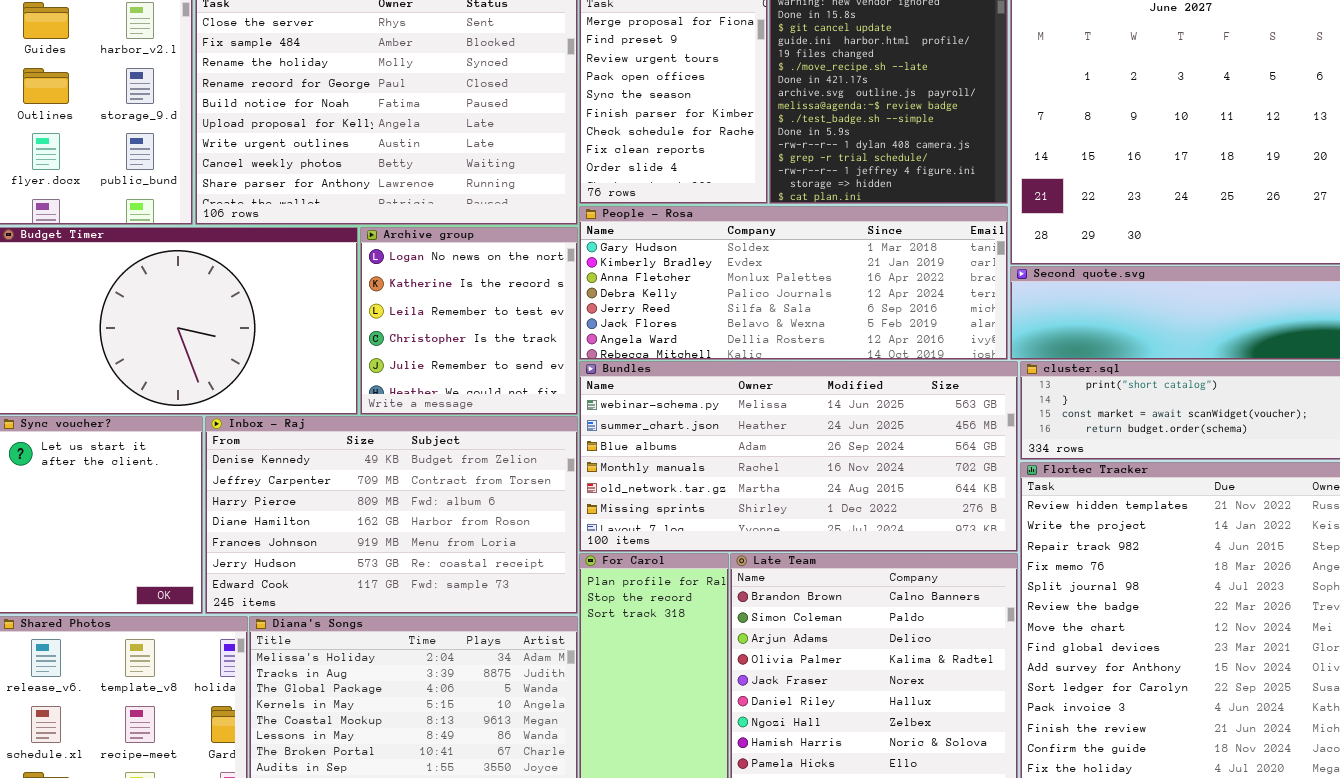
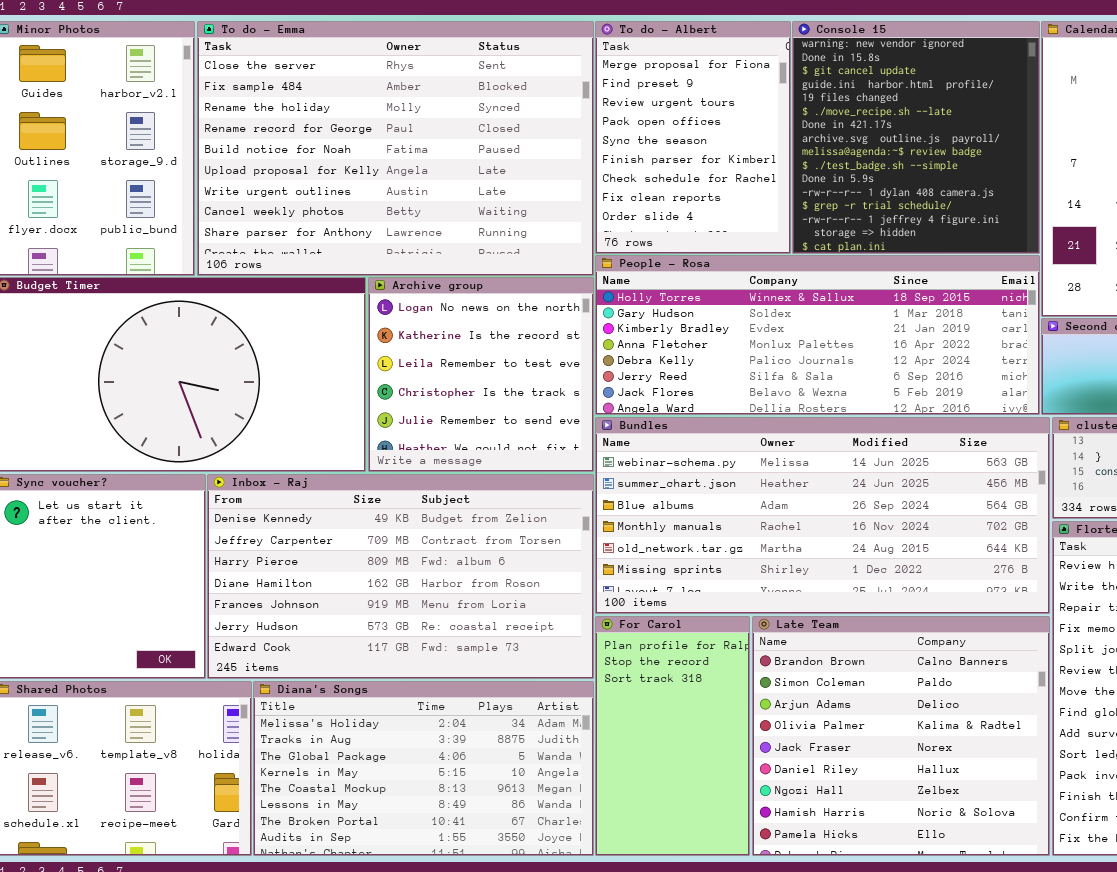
People - Rosa: [579,206,1008,360] -> [595,255,1040,415], scrolled up 1 row

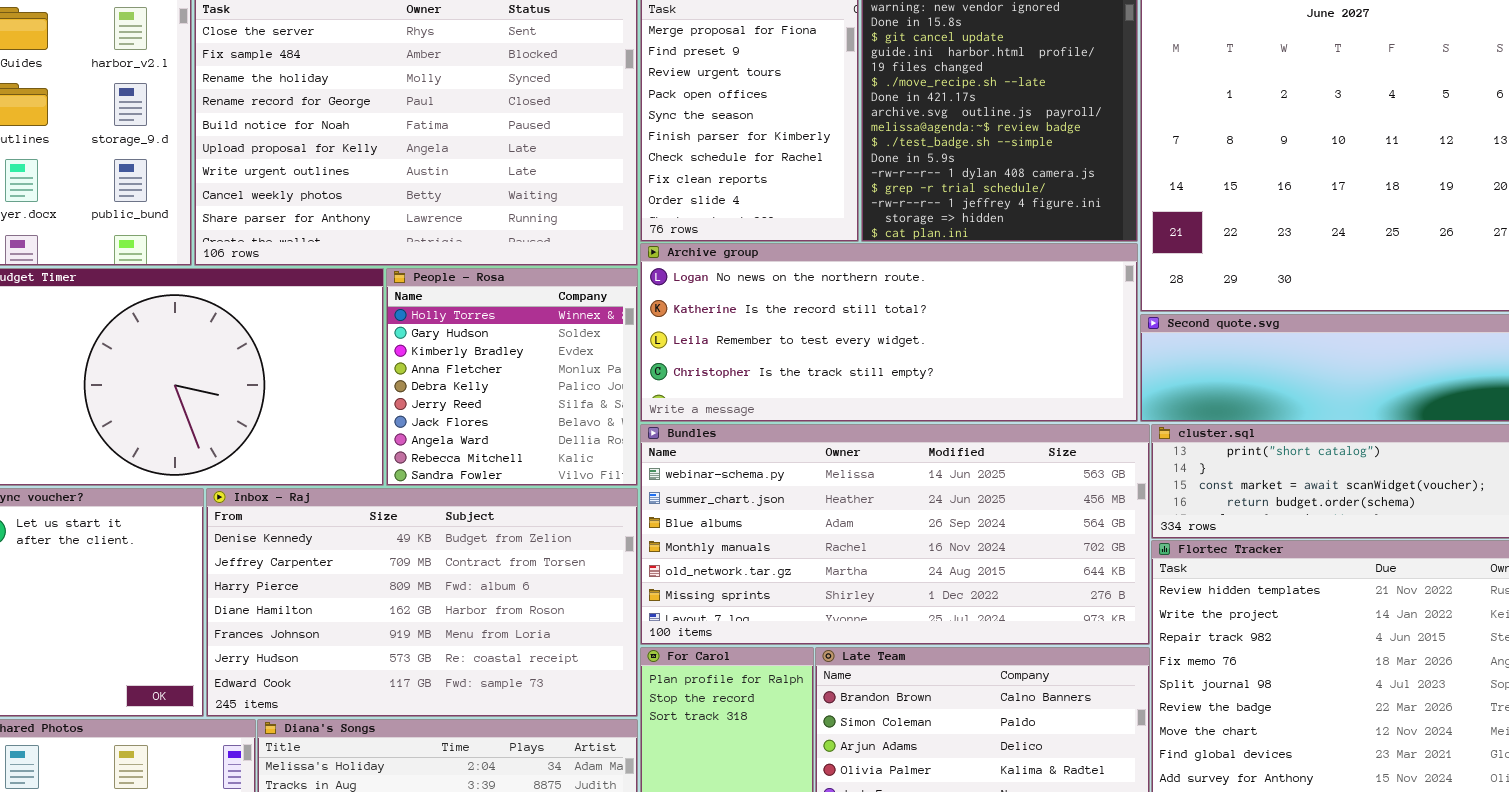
People - Rosa: [595,255,1040,415] -> [386,268,638,486], moved, resized
Archive group: [368,277,594,472] -> [640,243,1138,422], moved, resized

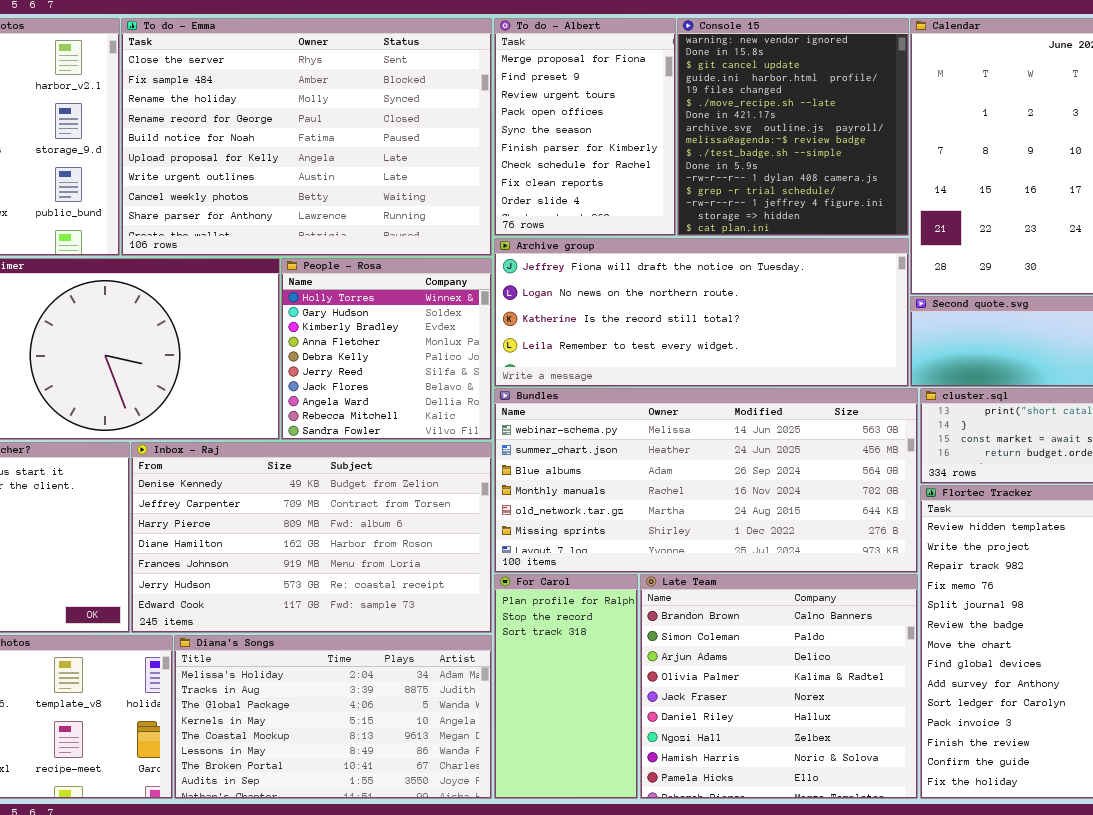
Archive group: [640,243,1138,422] -> [494,238,909,387], scrolled up 1 row

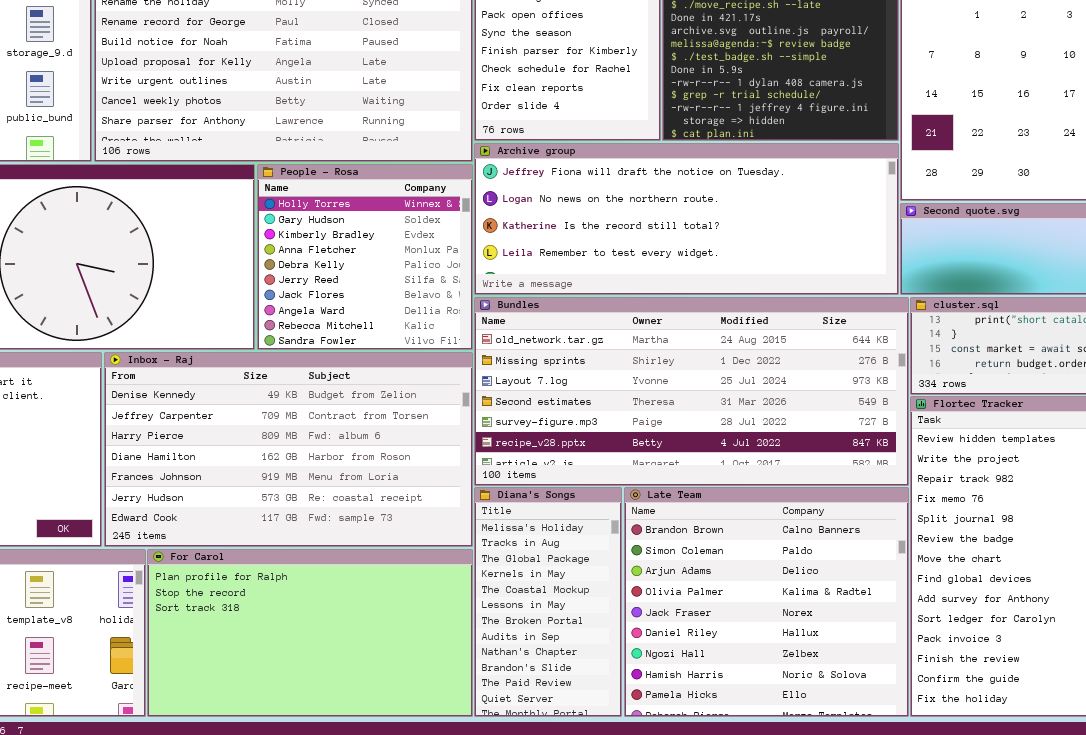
Bundles: [494,388,918,573] -> [474,297,909,486], scrolled down 4 rows
For Carol: [494,574,638,799] -> [147,549,473,717], moved, resized
Diana's Songs: [174,635,492,799] -> [474,487,622,717], moved, resized

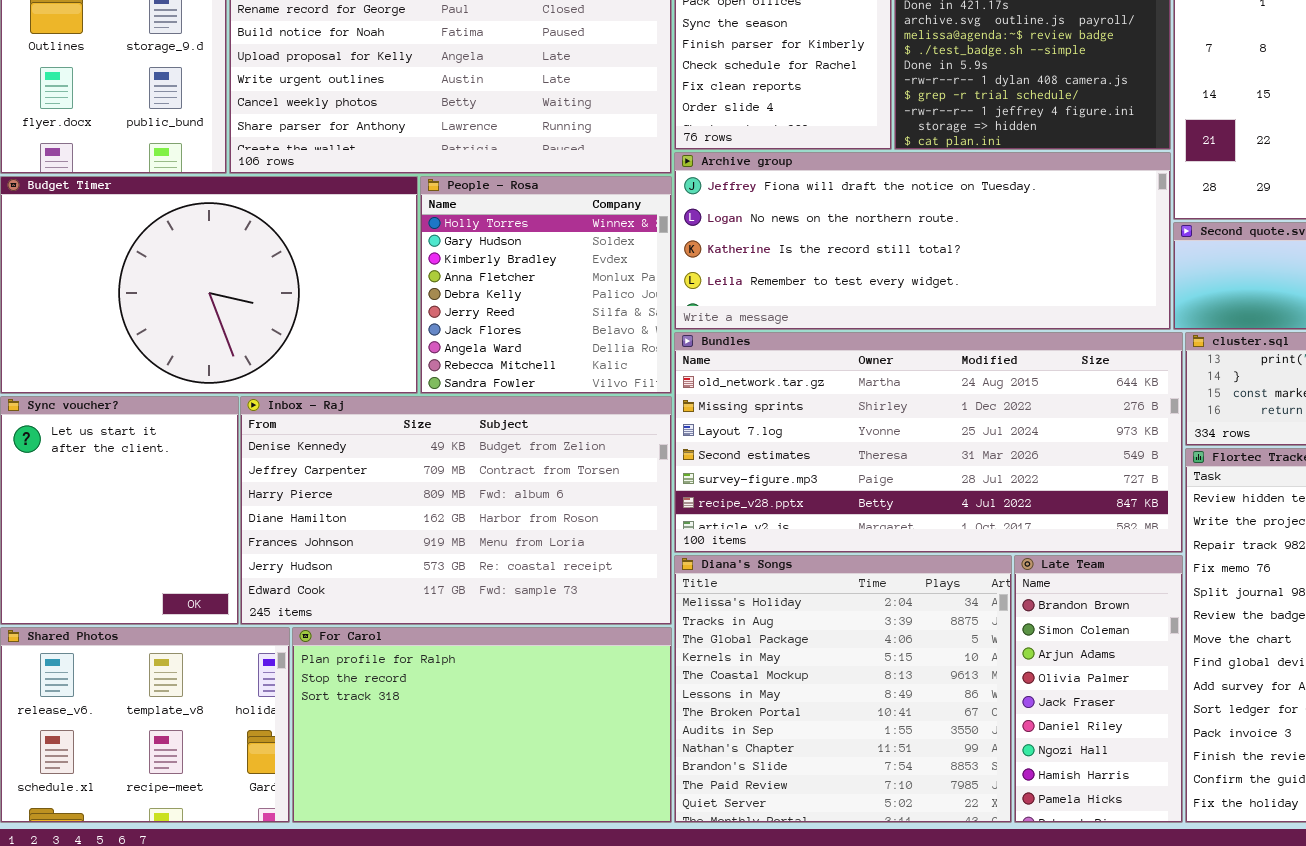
Diana's Songs: [474,487,622,717] -> [674,555,1012,823], resized
Late Team: [624,487,909,717] -> [1014,555,1183,823], resized

